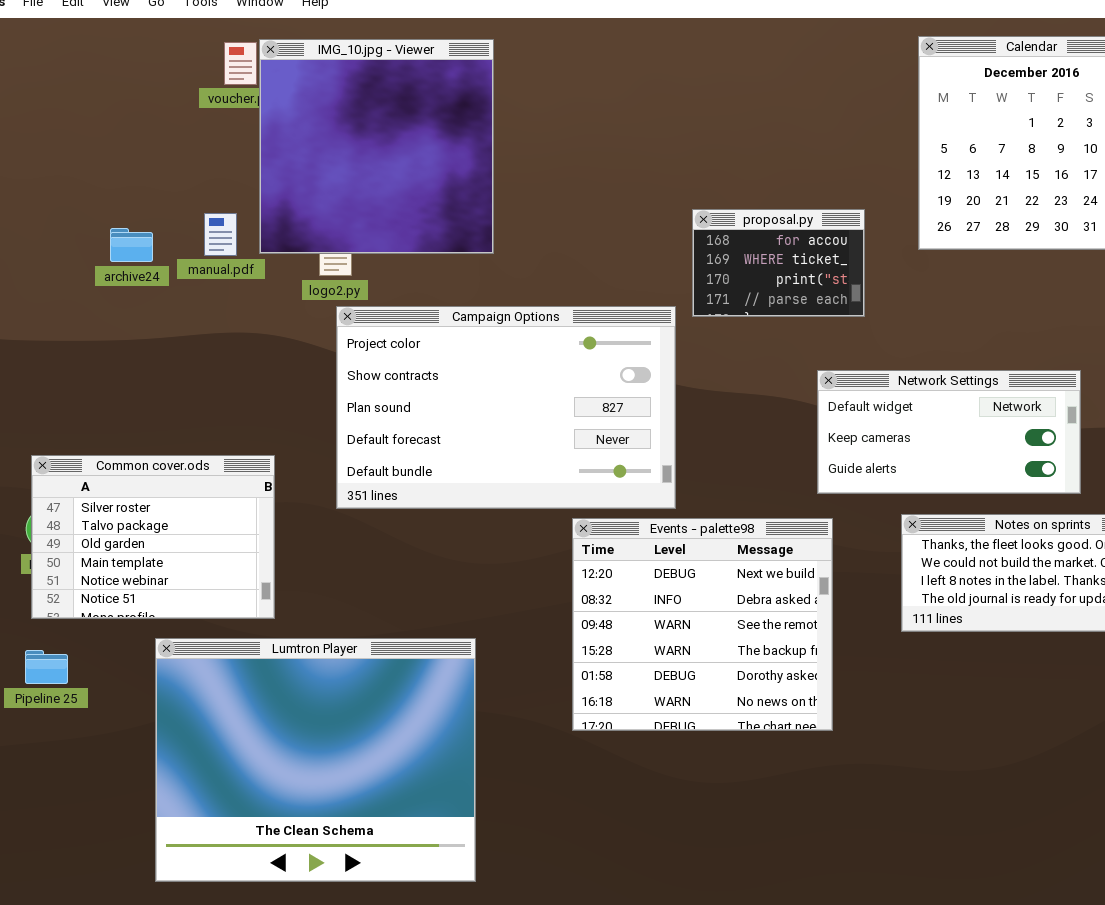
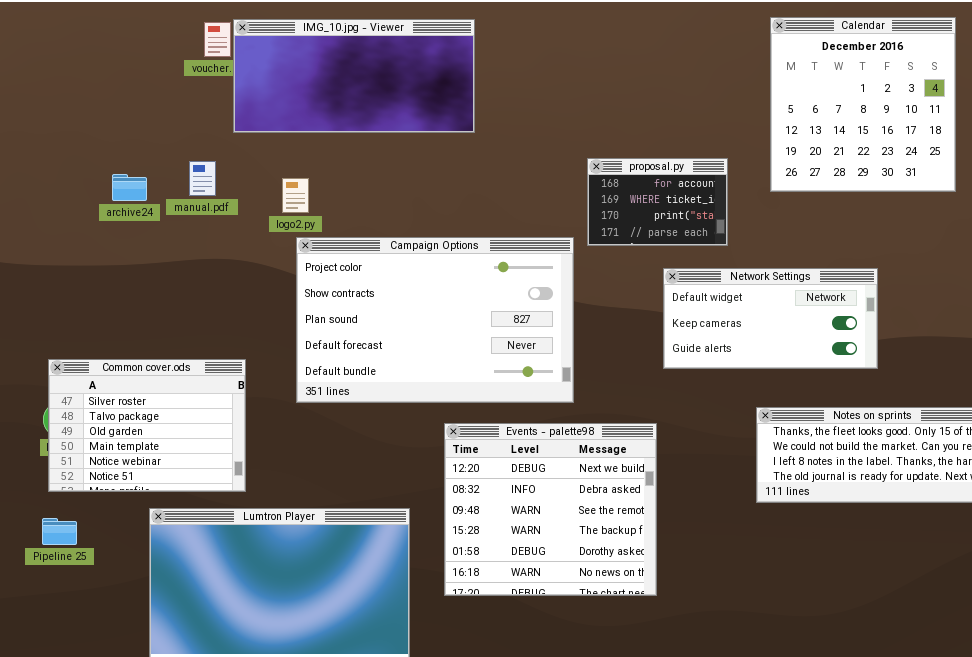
IMG_10.jpg - Viewer: [259,39,494,254] -> [233,19,475,133], resized
Network Settings: [817,370,1081,494] -> [663,268,878,369], moved
Events - palette98: [572,518,833,731] -> [444,423,657,596], moved

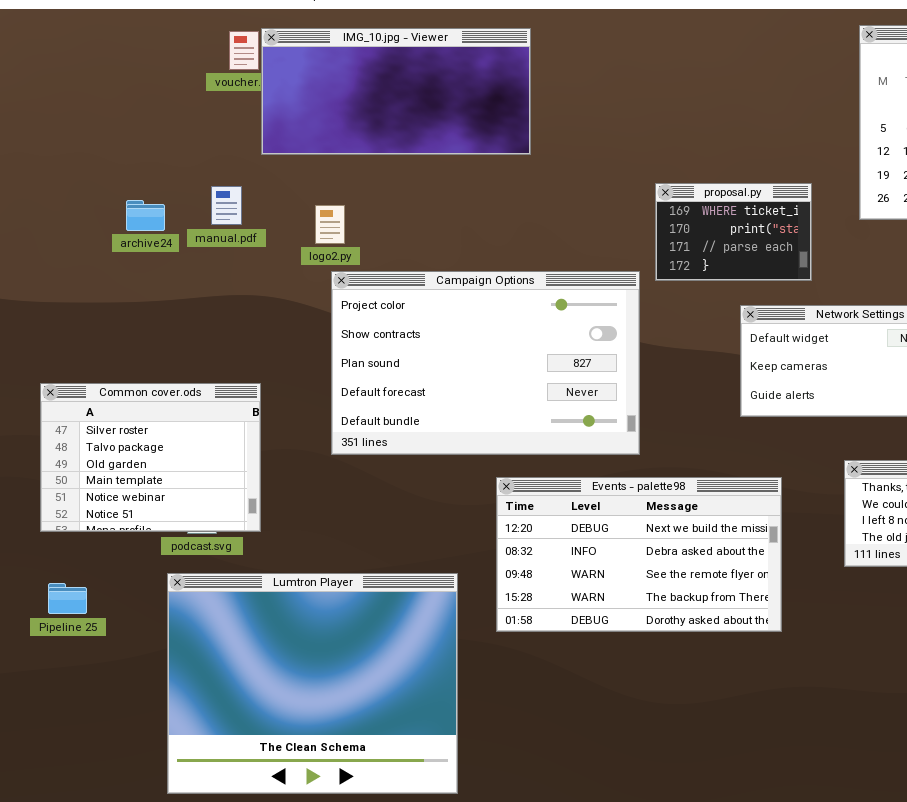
proposal.py: [587,158,728,246] -> [655,183,812,281], scrolled down 1 row
Common cover.ods: [48,359,246,492] -> [40,383,261,532], moved
Events - palette98: [444,423,657,596] -> [496,477,782,632], resized

